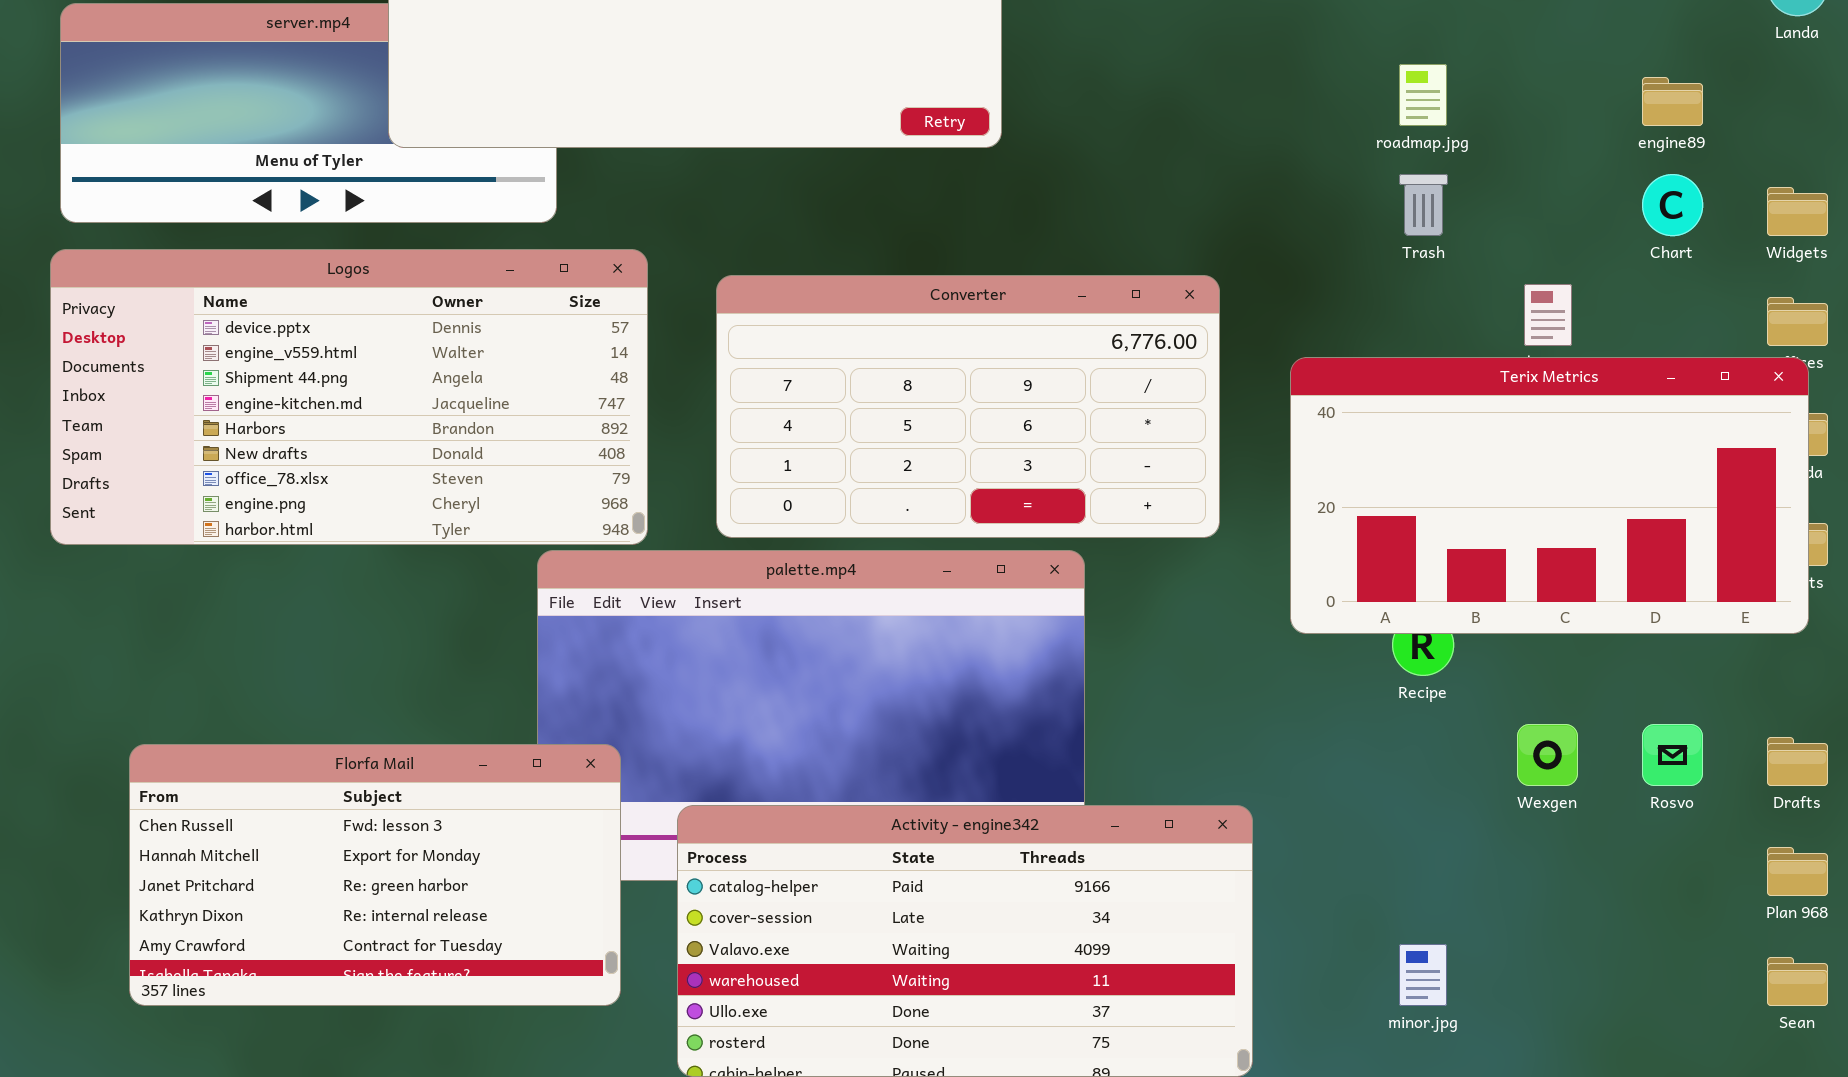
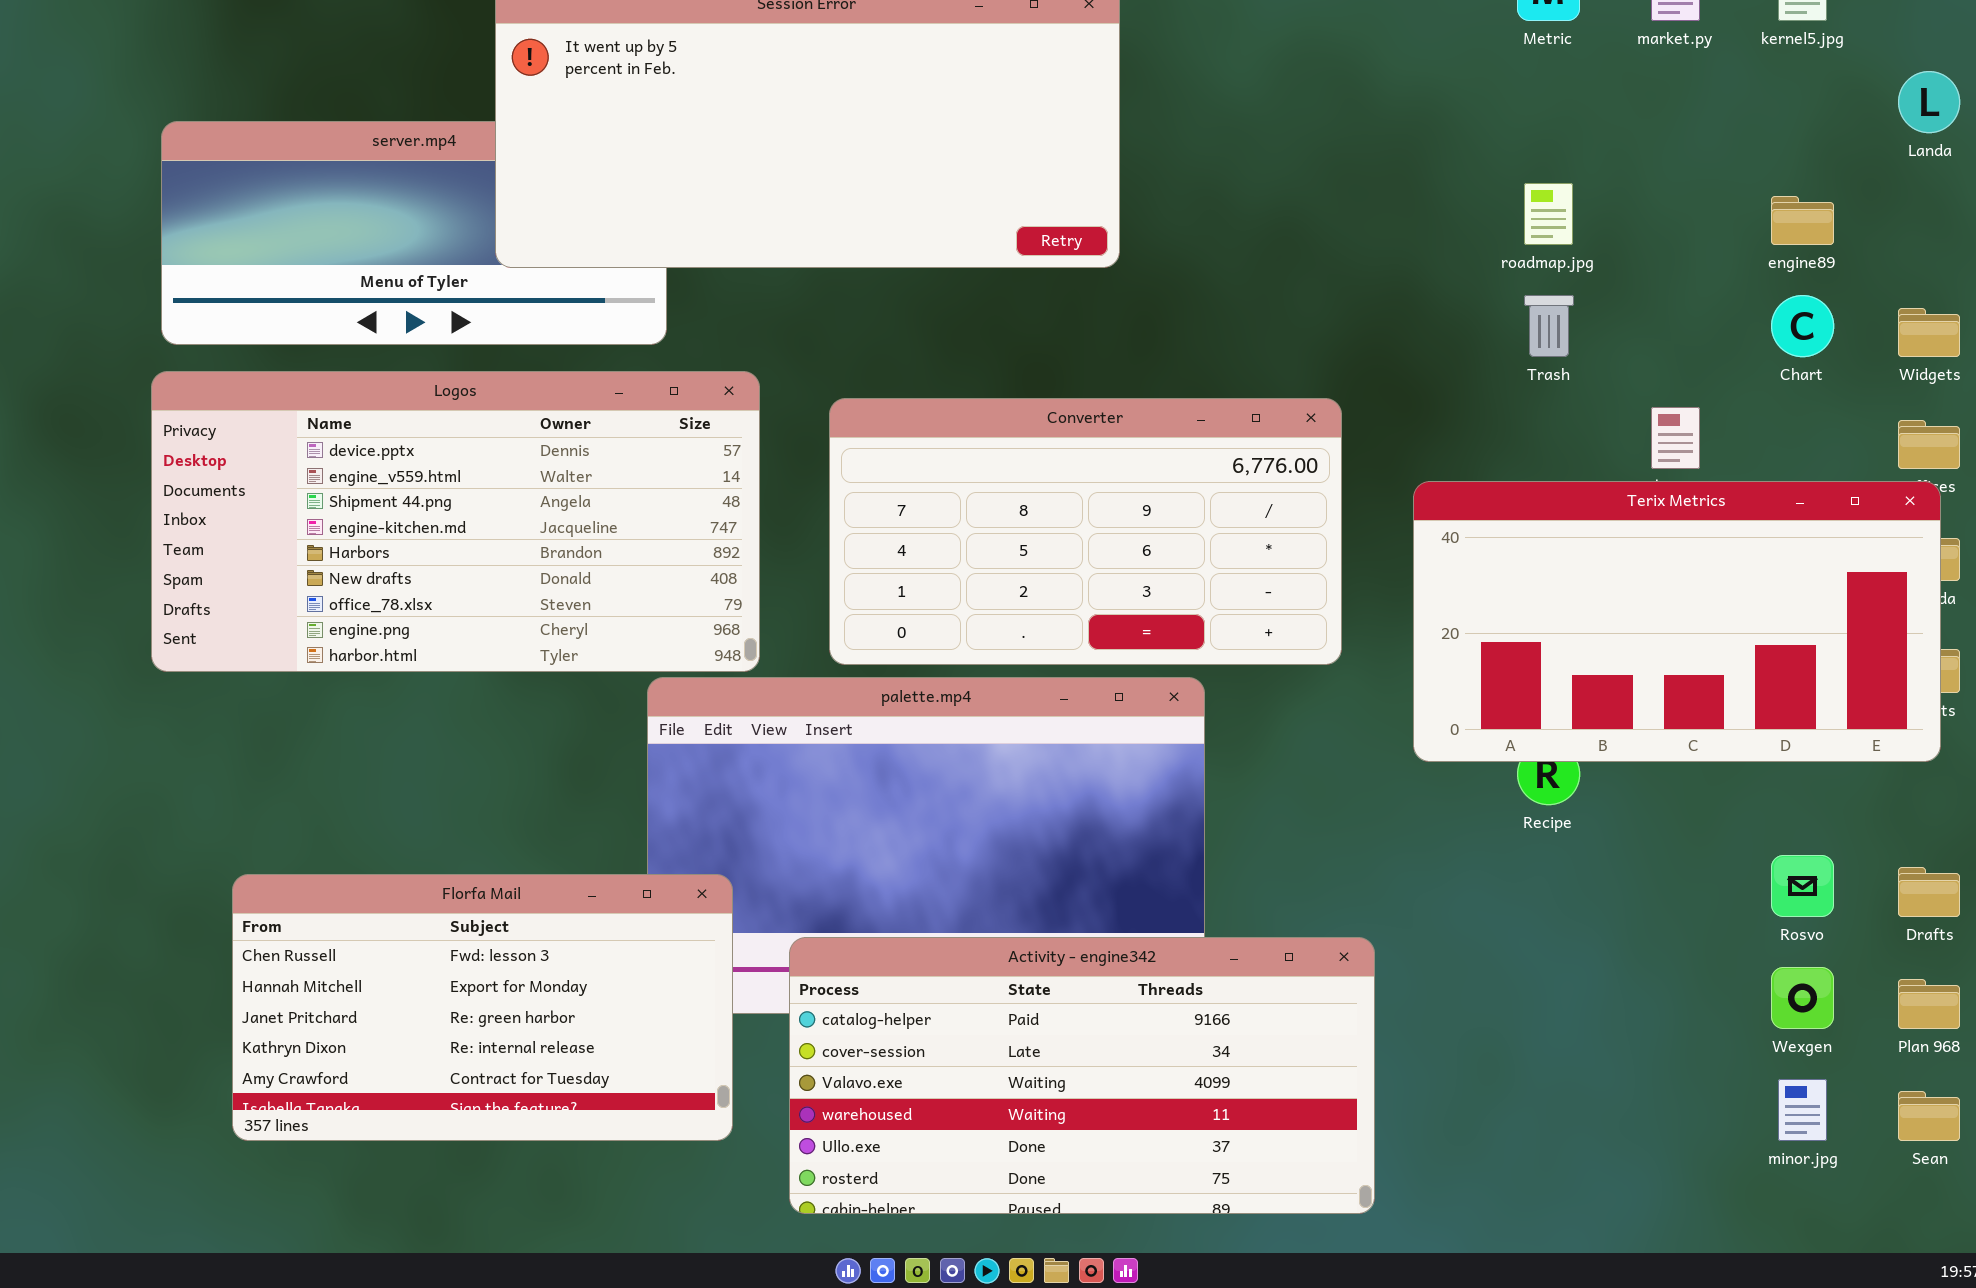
Wexgen: [1517,724,1578,786] -> [1771,967,1834,1029], moved
minor.jpg: [1399,944,1447,1006] -> [1778,1079,1827,1141], moved

